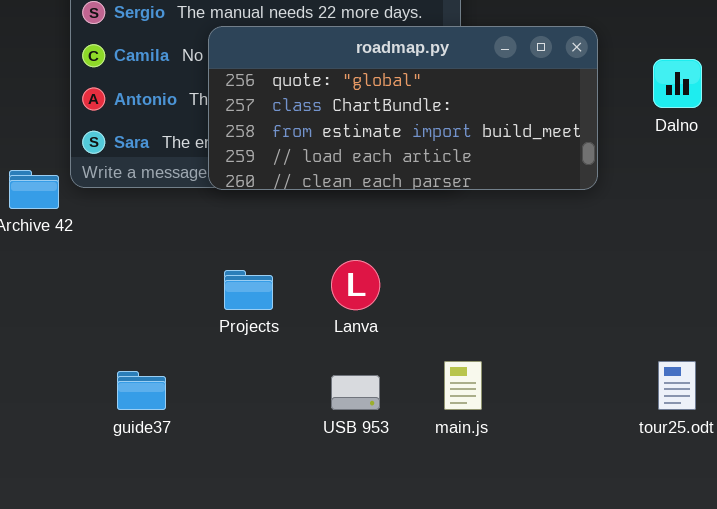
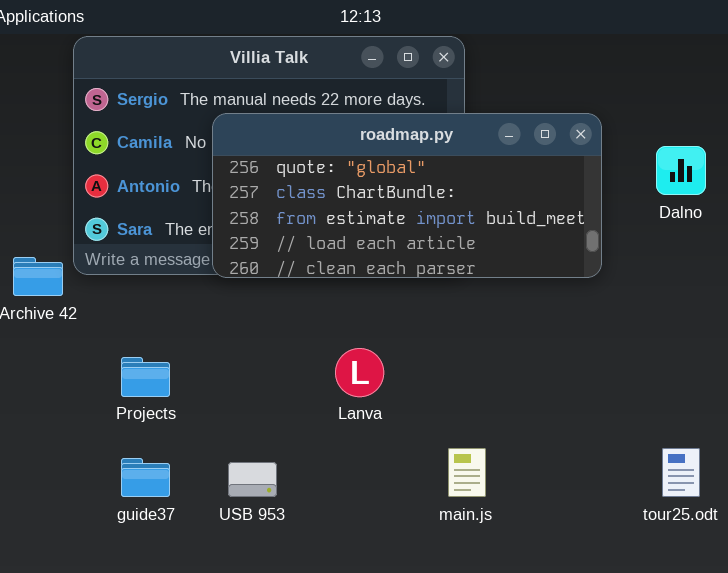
Projects: [224,270,273,310] -> [121,357,170,397], moved
USB 953: [331,375,380,410] -> [228,462,277,497], moved

